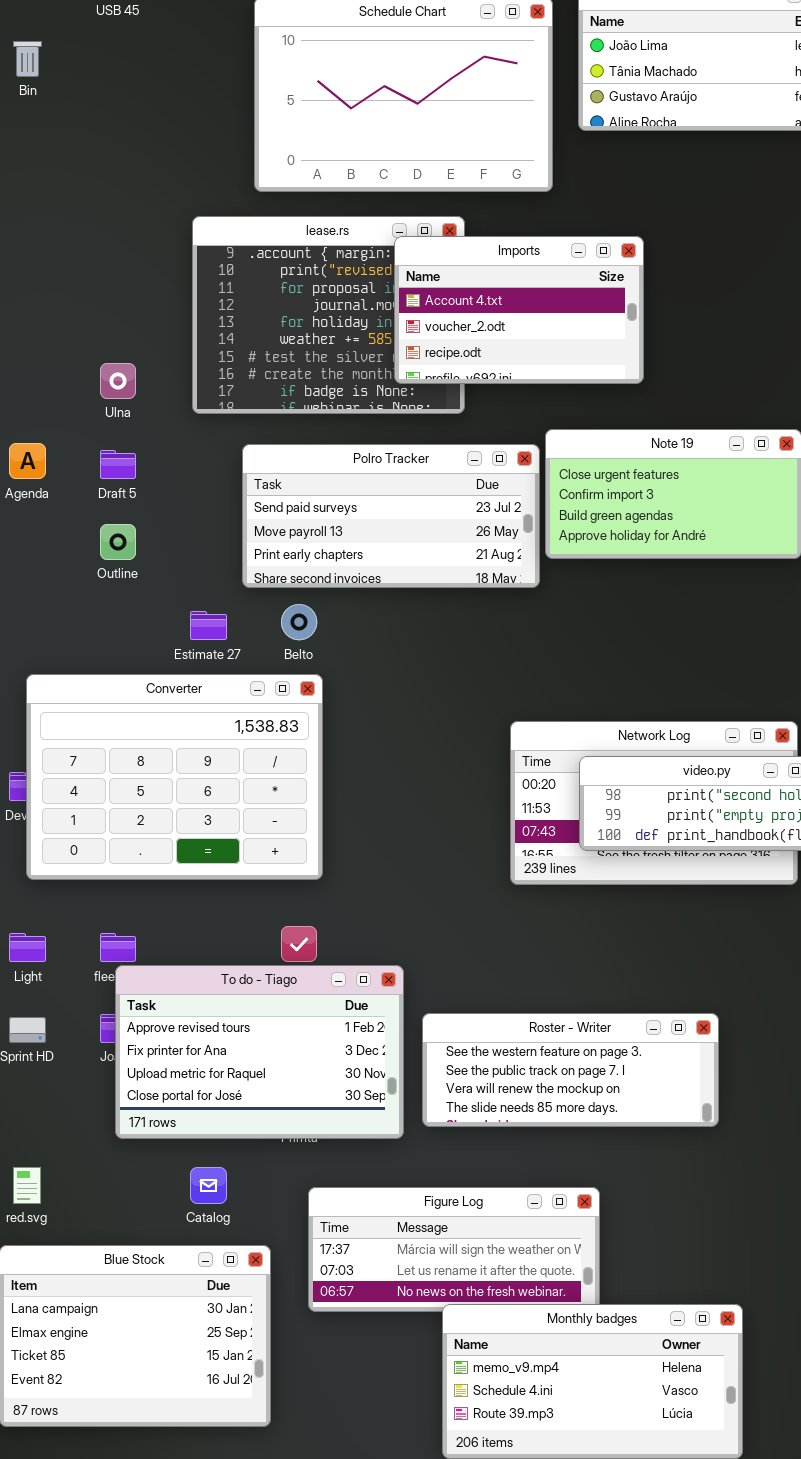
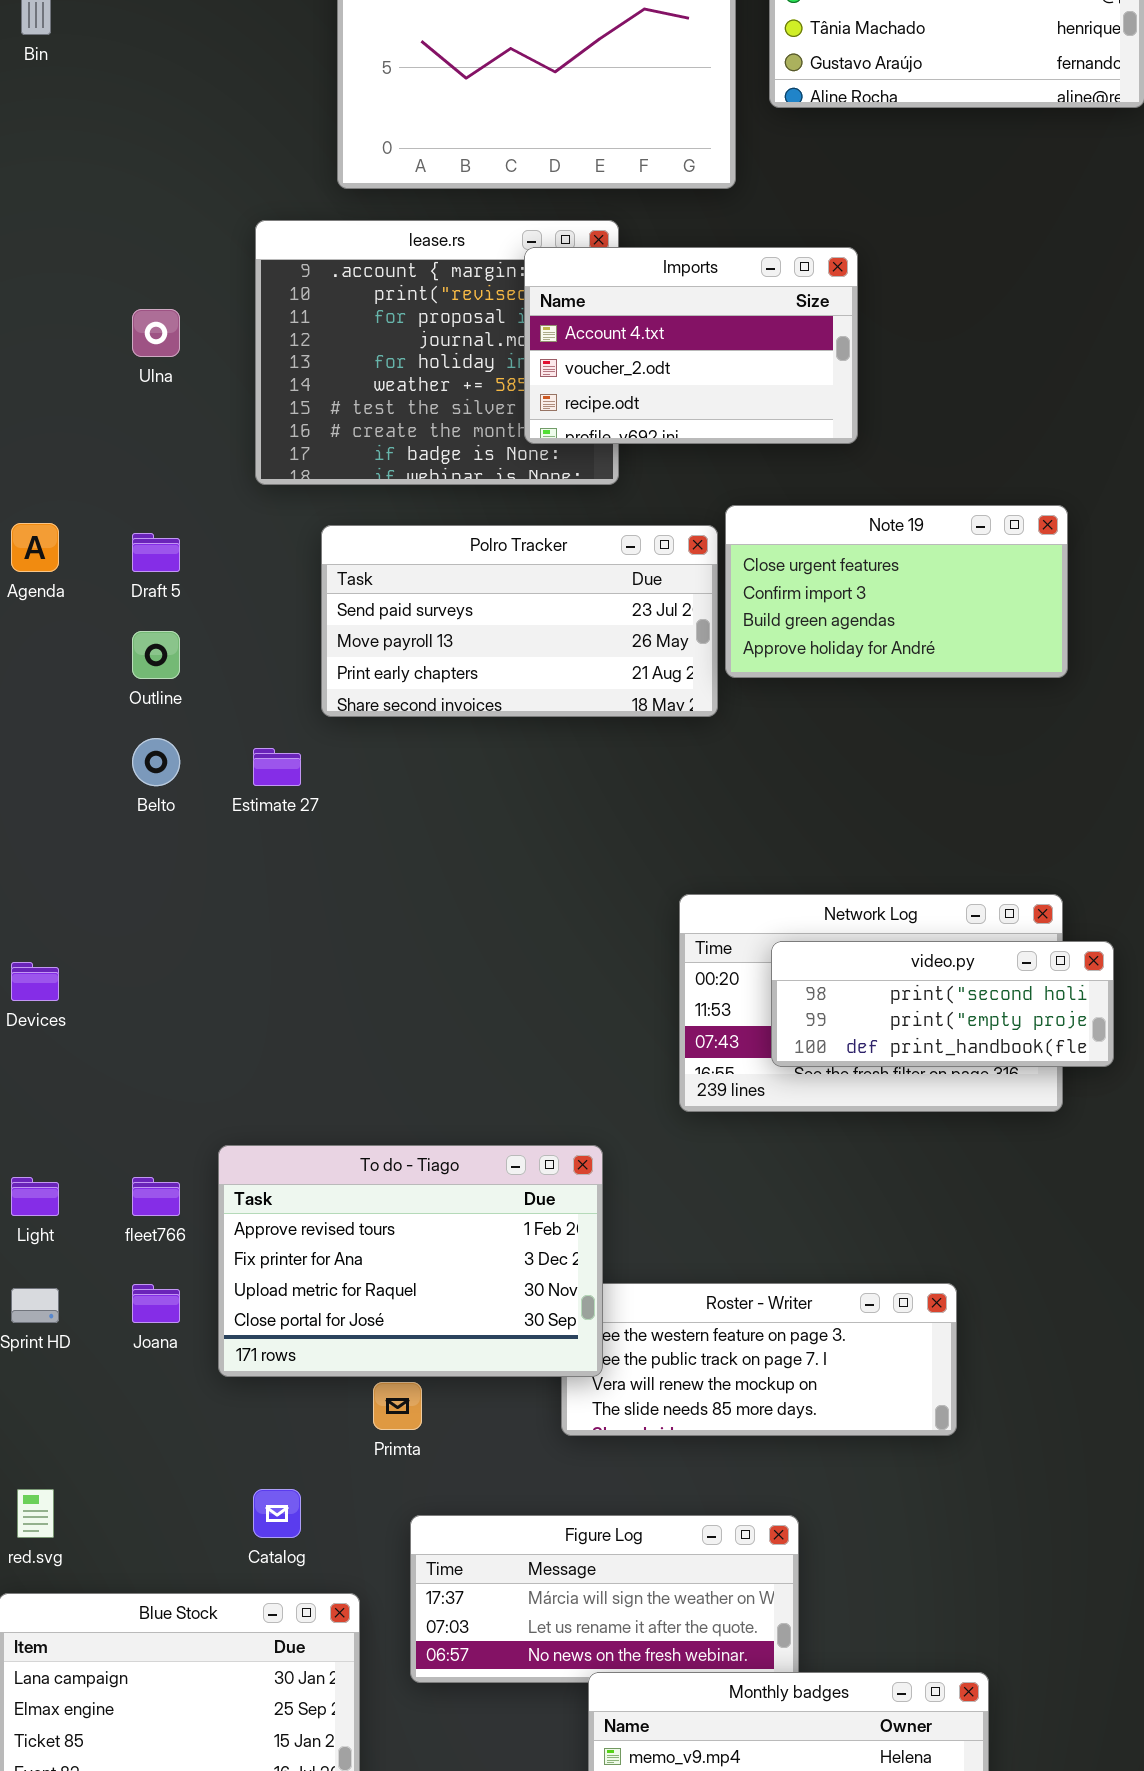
Ulna: [100,363,136,399] -> [132,309,180,357], moved
Belto: [281,604,317,640] -> [132,738,180,786], moved
Converter: [26,674,323,880] -> none, closed
To do - Tiago: [115,965,404,1139] -> [218,1145,603,1377], moved

